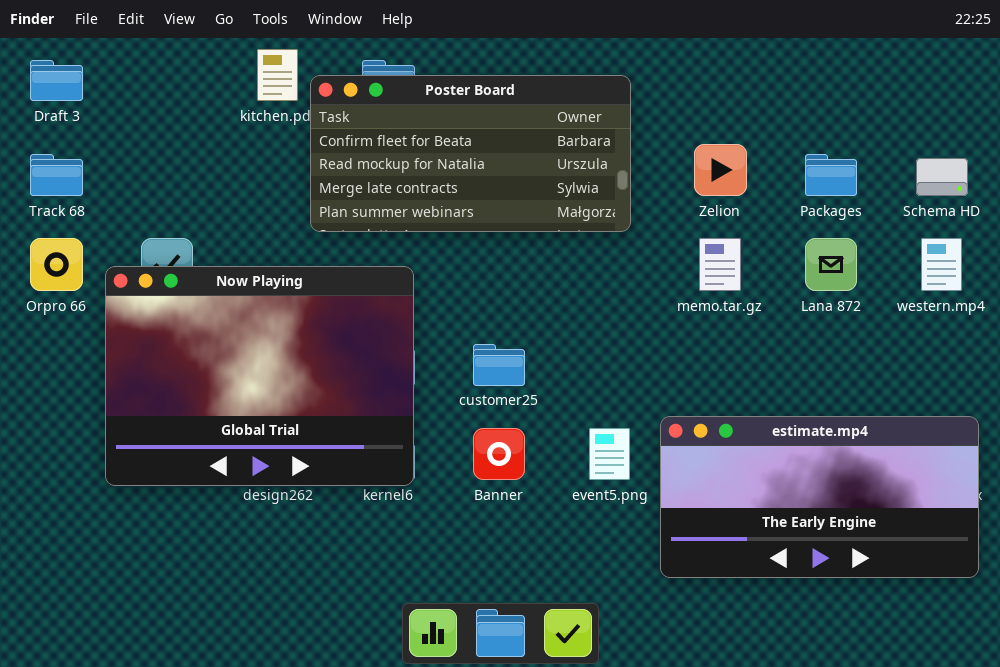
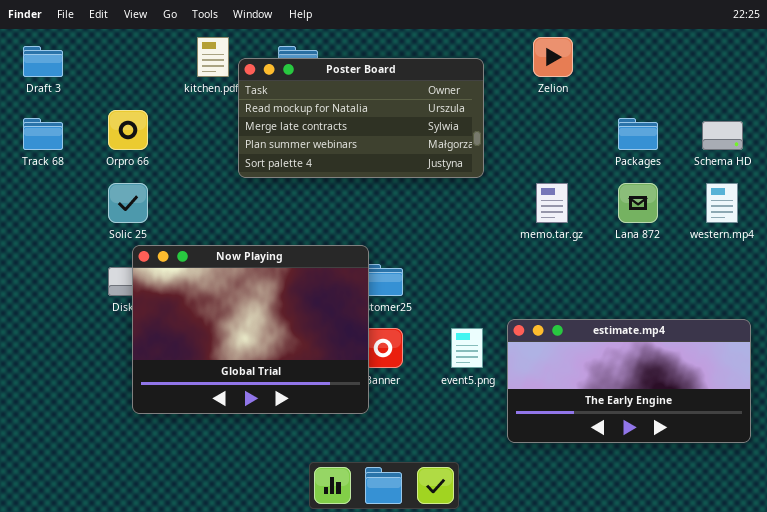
Poster Board: [310,75,631,232] -> [238,58,484,178], scrolled down 1 row
Zelion: [694,144,747,196] -> [533,37,573,77], moved
Orpro 66: [30,238,83,291] -> [108,110,148,150], moved
Now Playing: [105,266,414,486] -> [132,245,369,414], moved

